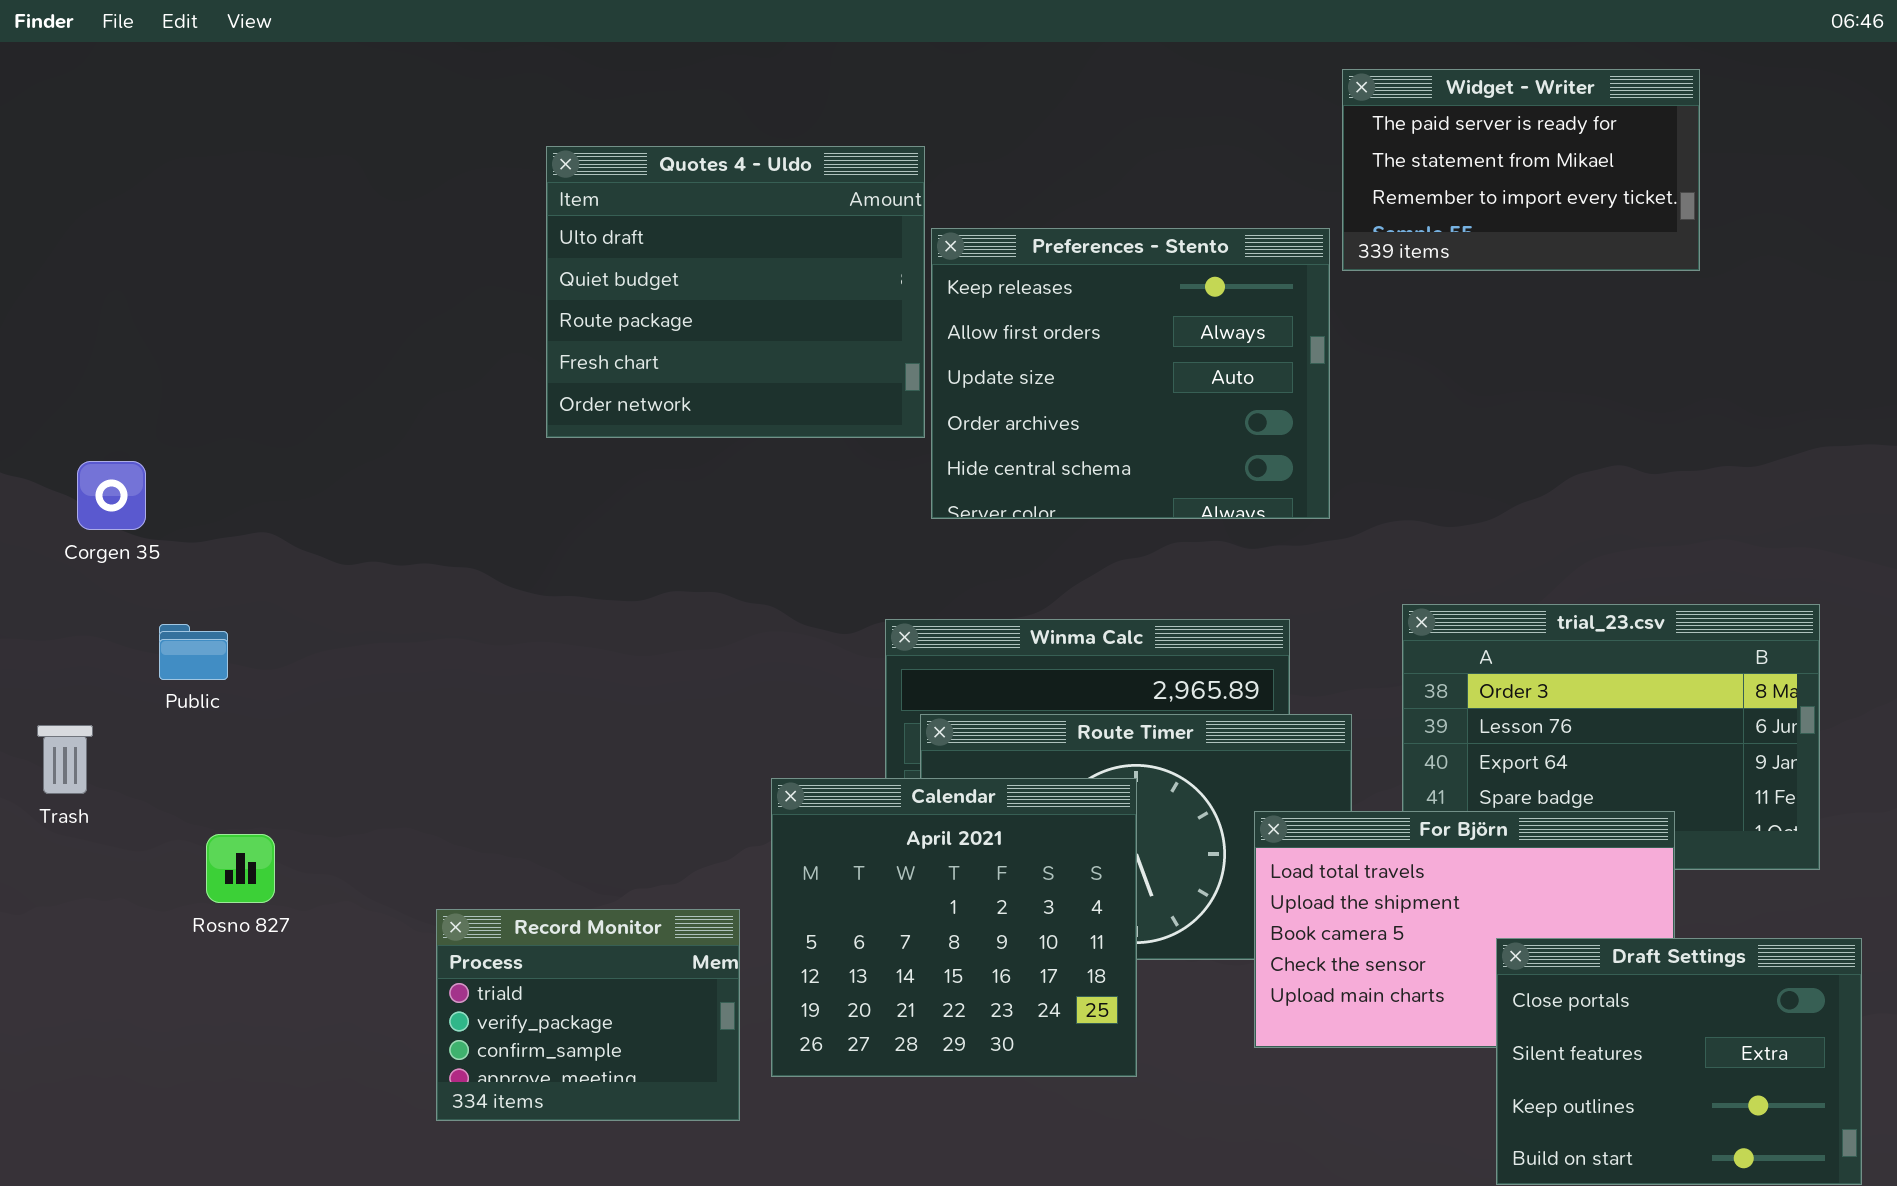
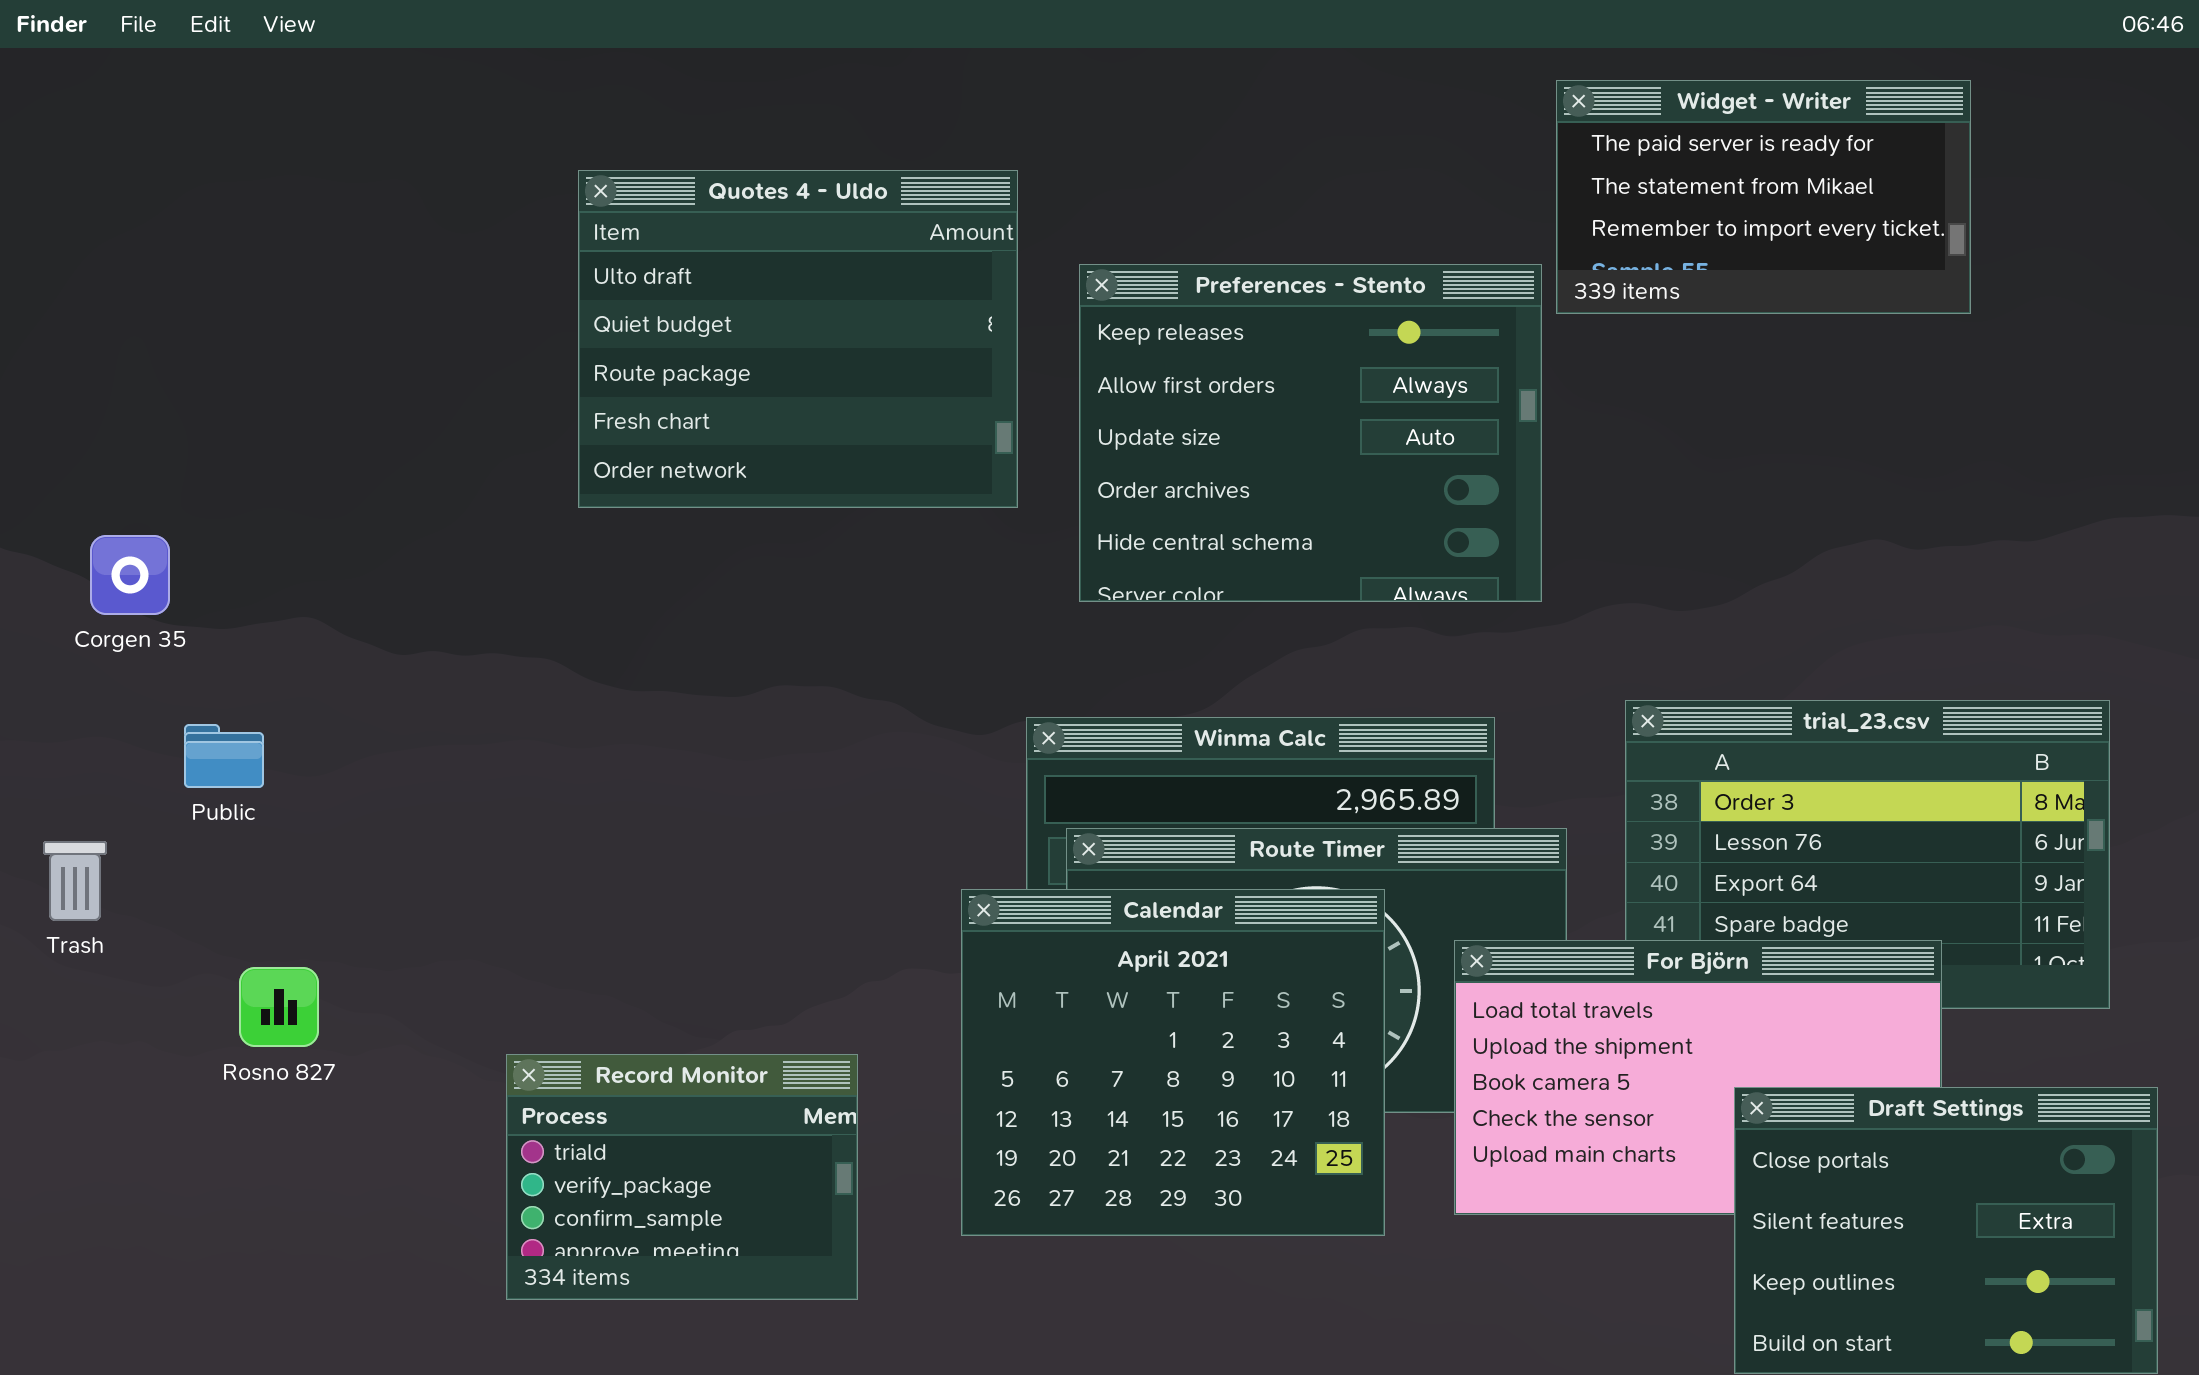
Quotes 4 - Uldo: [546,146,925,438] -> [578,170,1018,508], moved
Calendar: [771,778,1137,1077] -> [961,889,1385,1236], moved

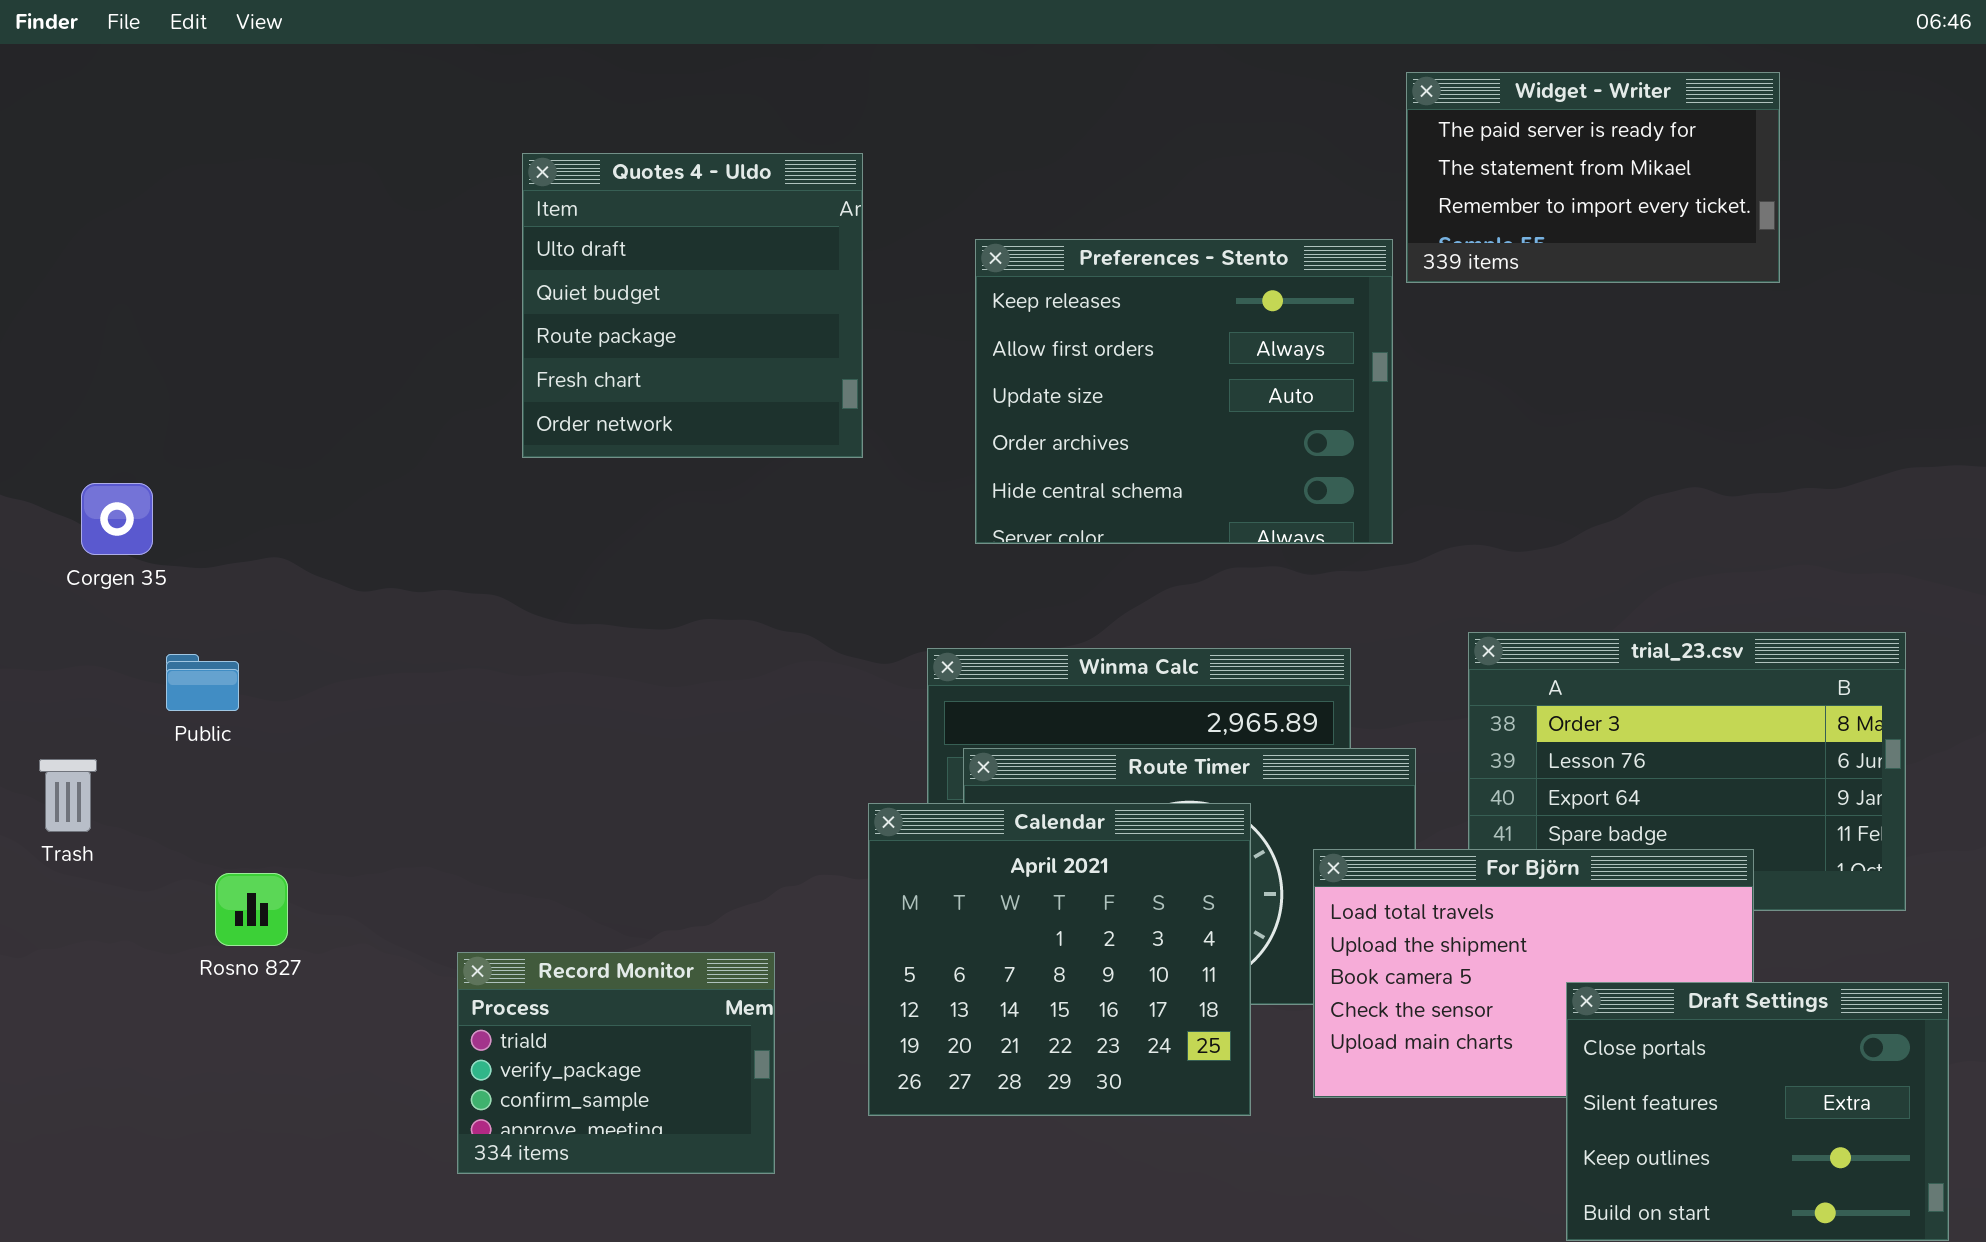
Quotes 4 - Uldo: [578,170,1018,508] -> [522,153,863,458], resized

